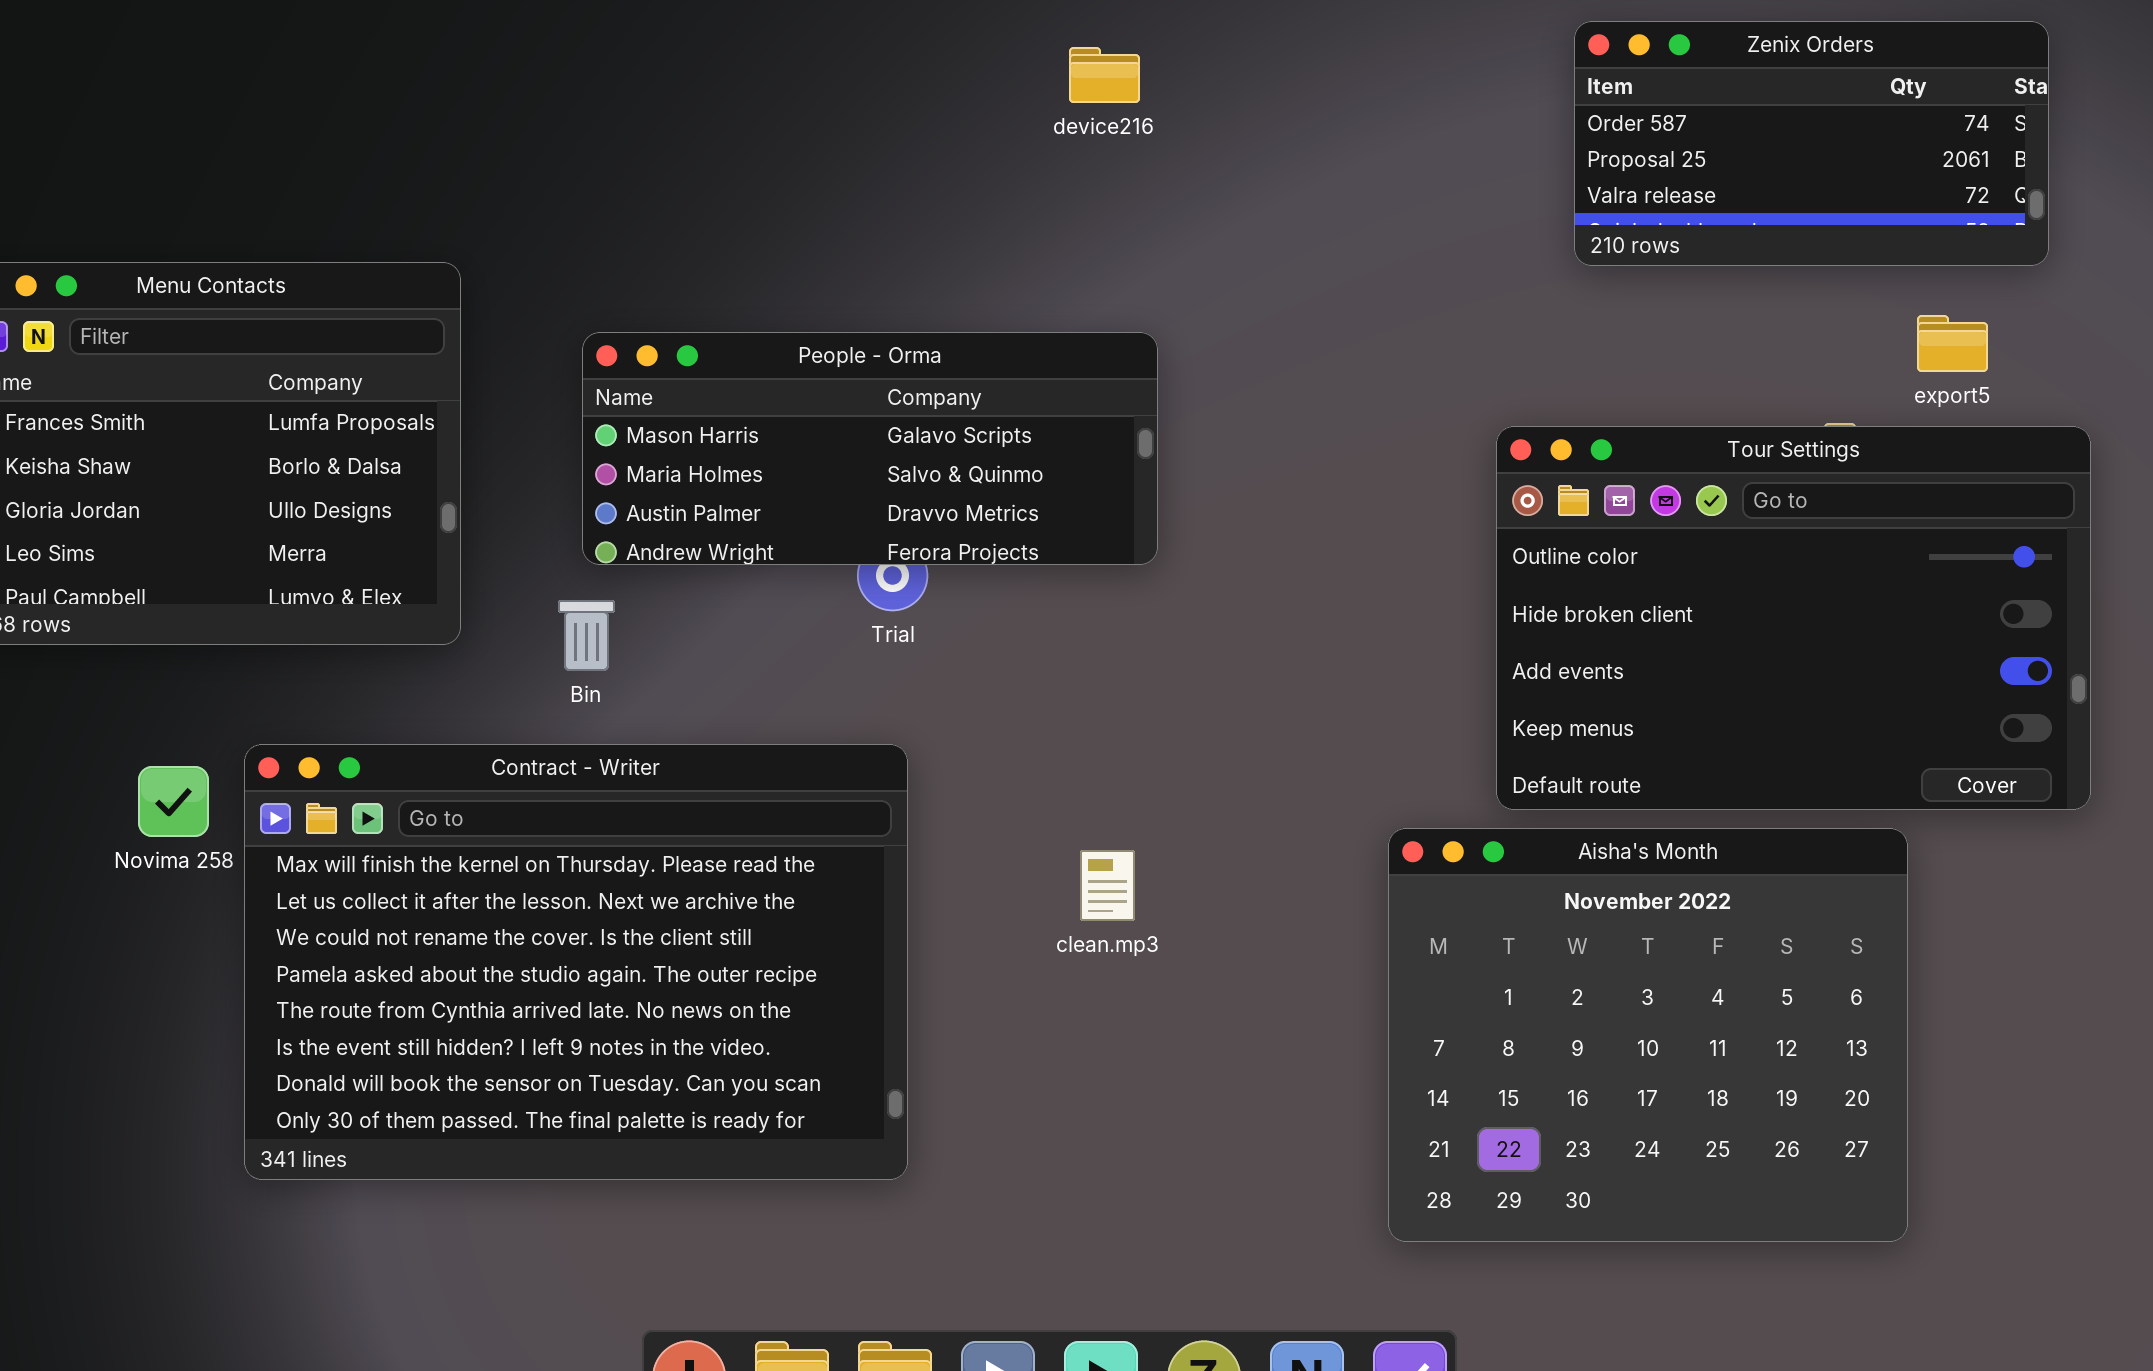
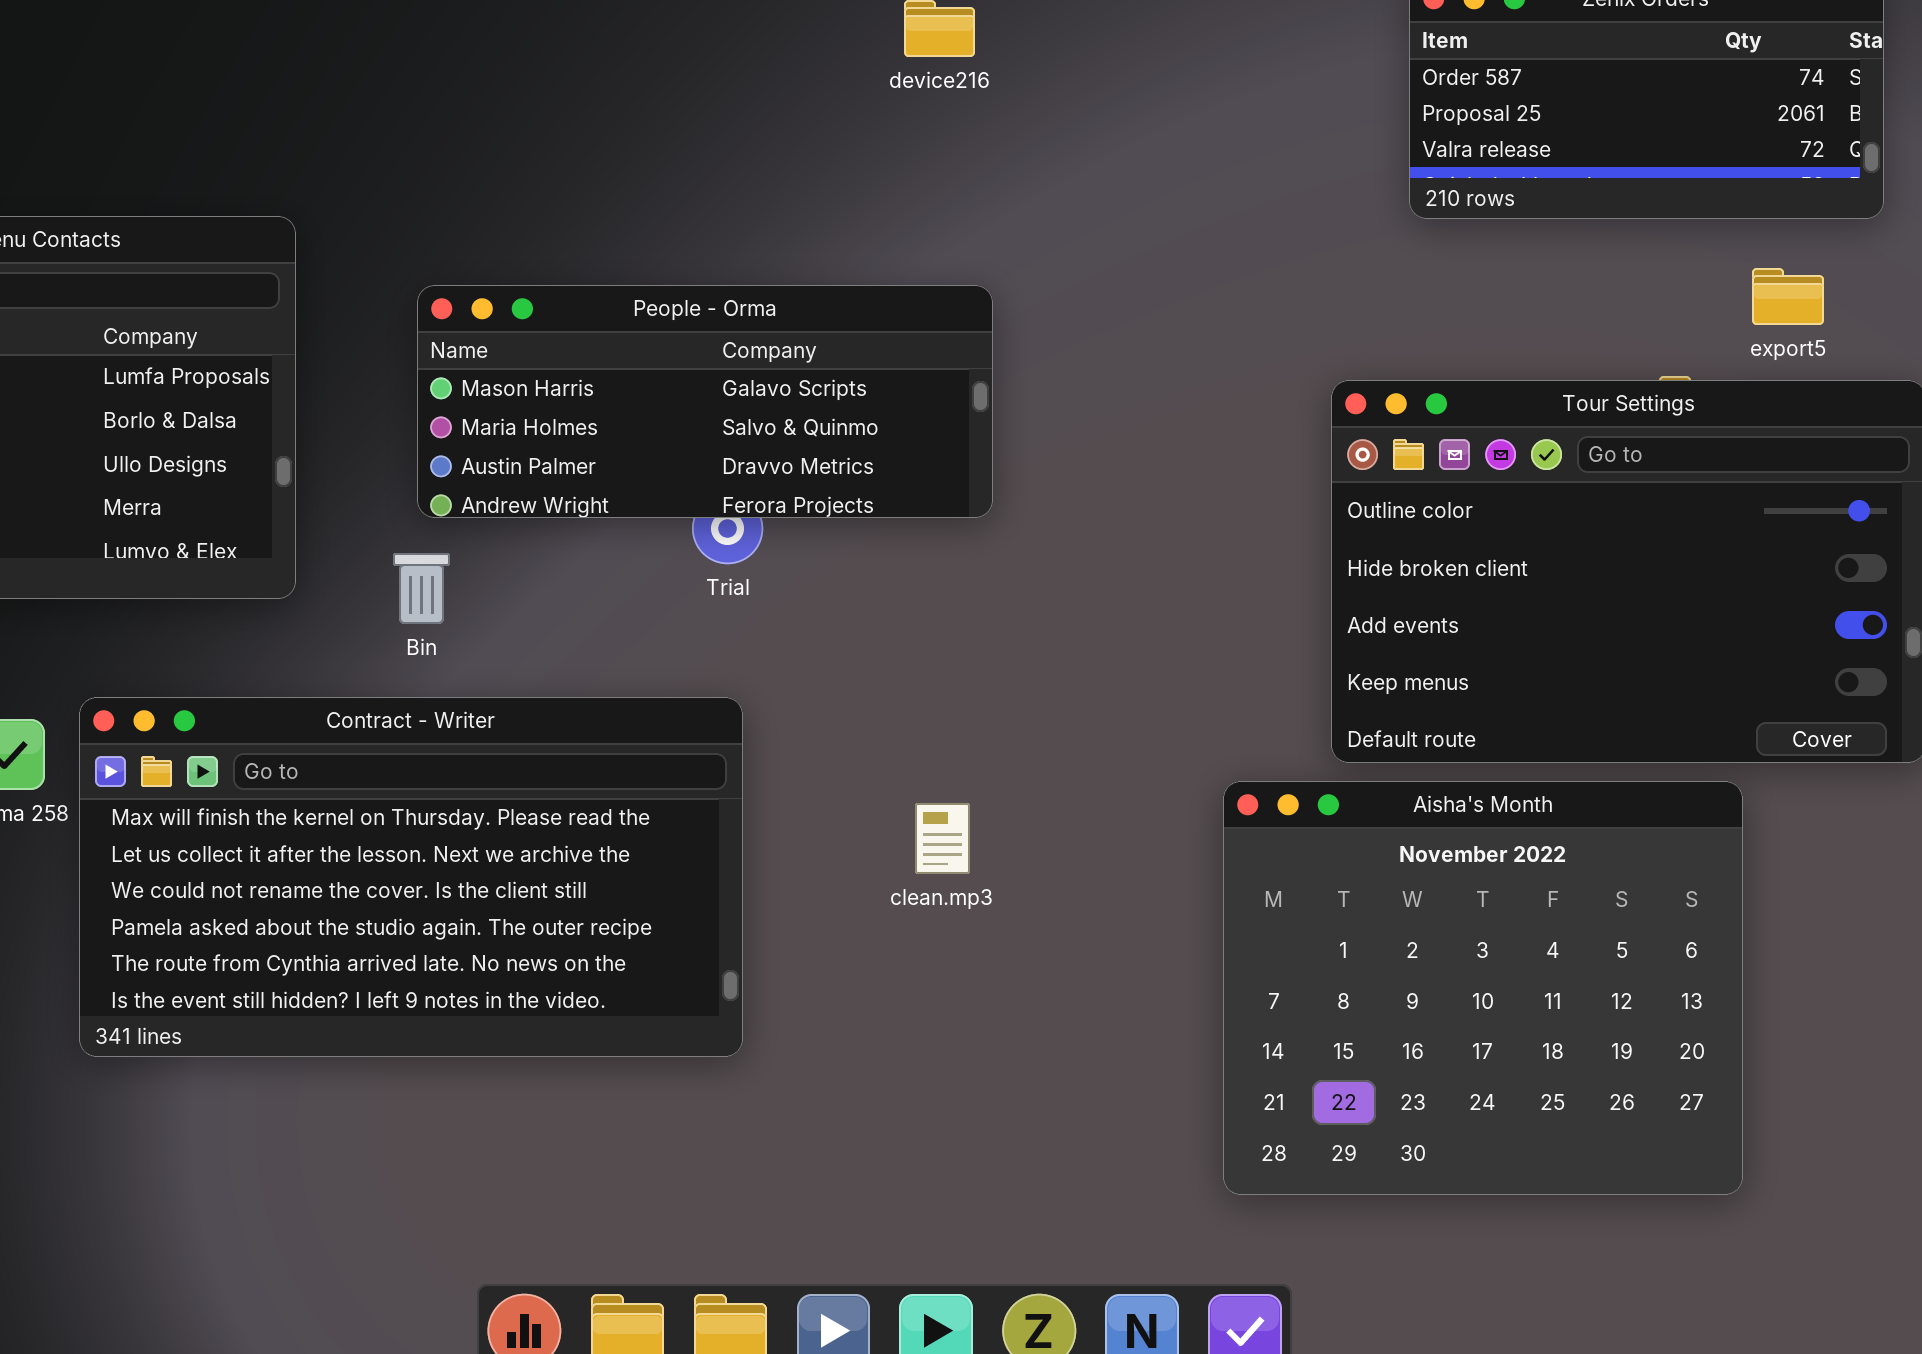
Contract - Writer: [244,744,908,1180] -> [79,697,743,1057], resized

